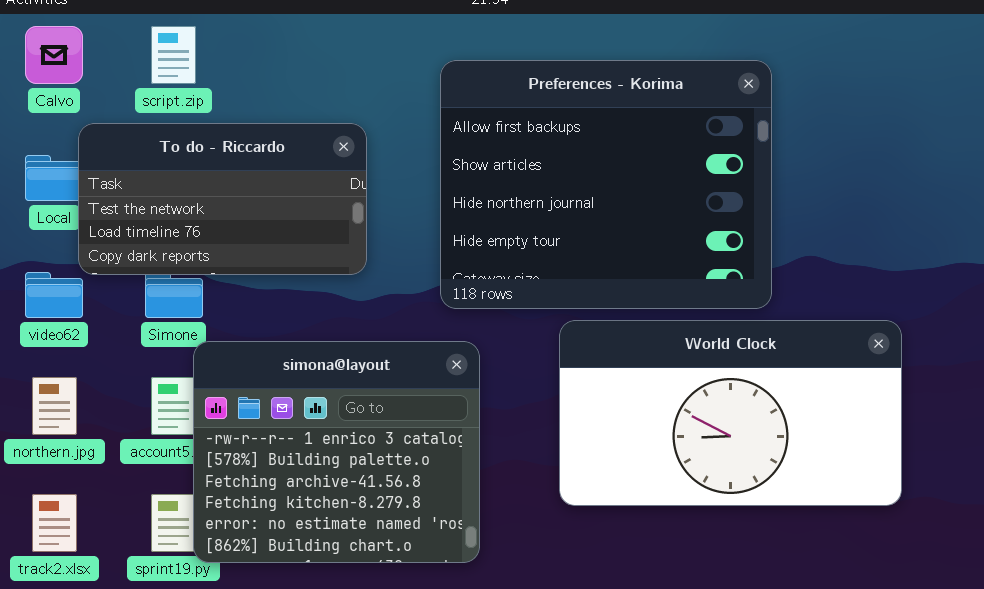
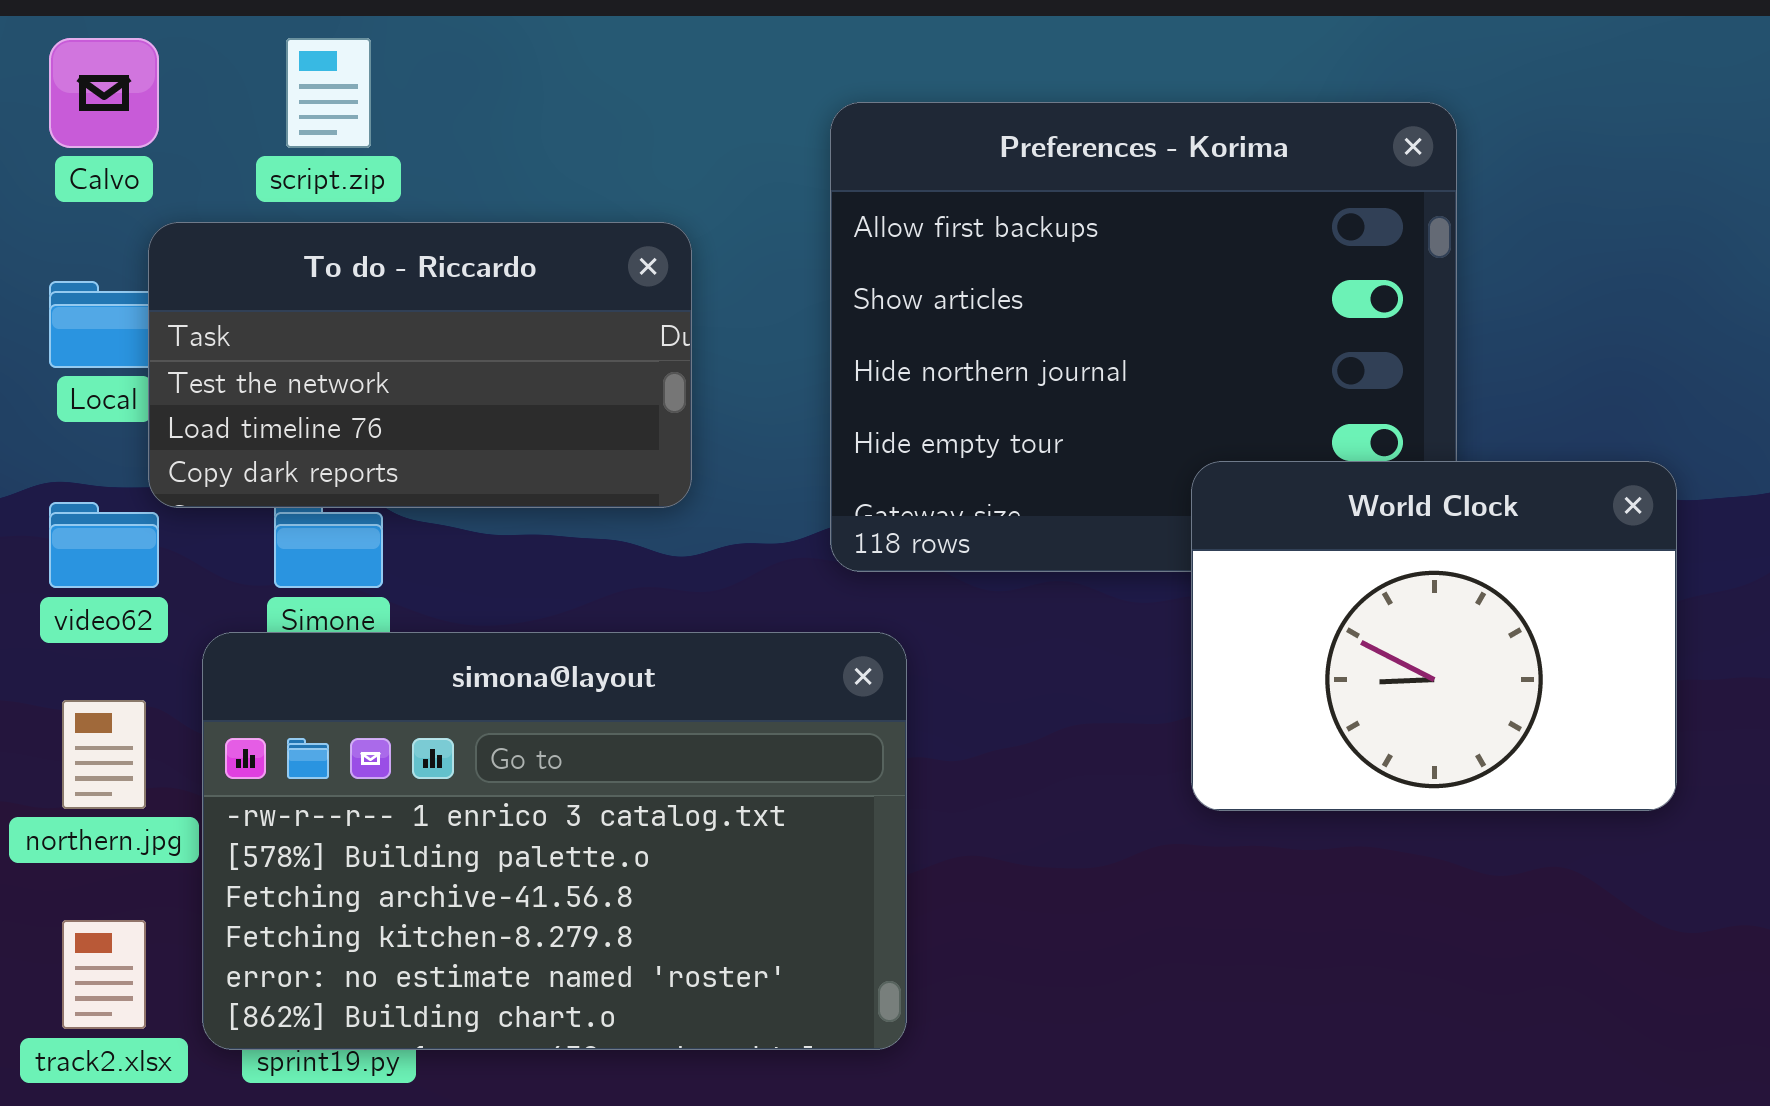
World Clock: [559,320,902,506] -> [1191,461,1677,811], moved, resized
simona@layout: [193,341,480,563] -> [202,632,907,1050], resized

